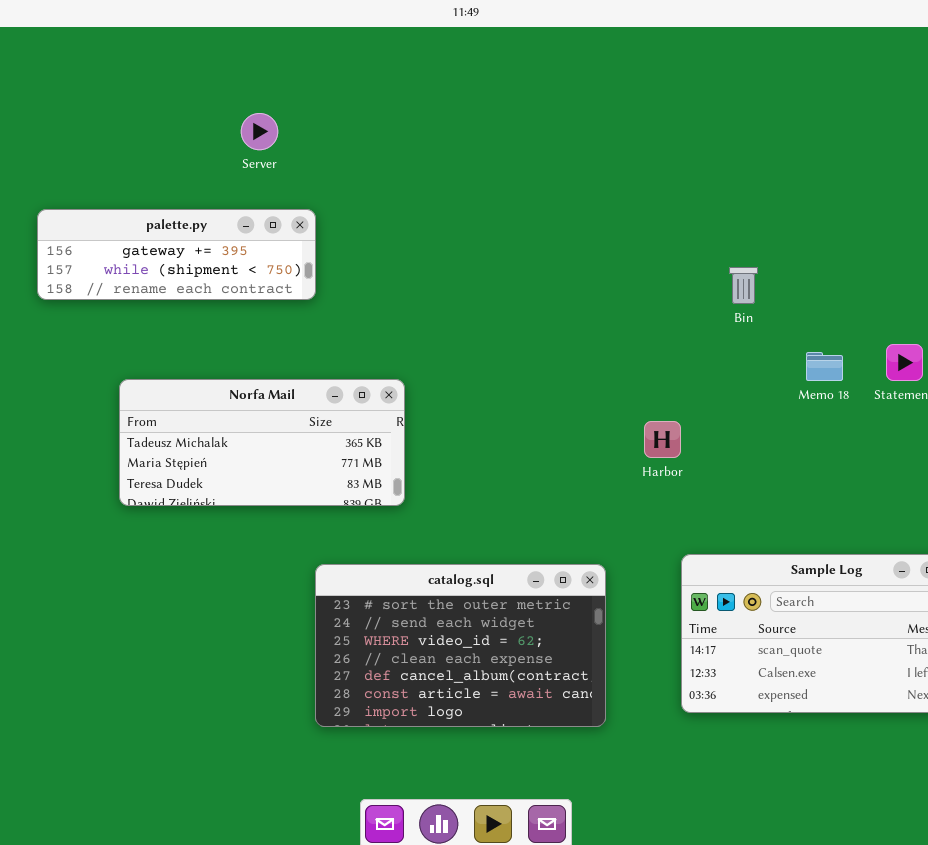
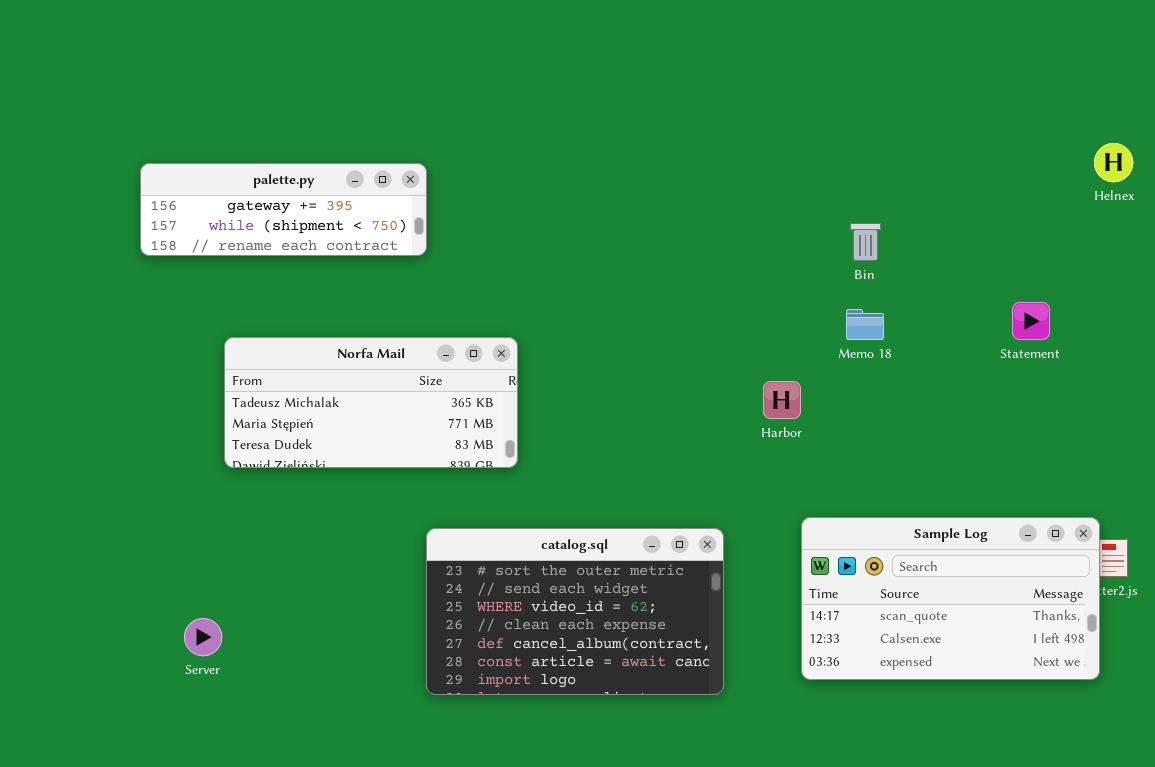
Server: [241,113,278,150] -> [184,618,222,656], moved
Memo 18: [806,352,843,381] -> [846,309,884,340], moved

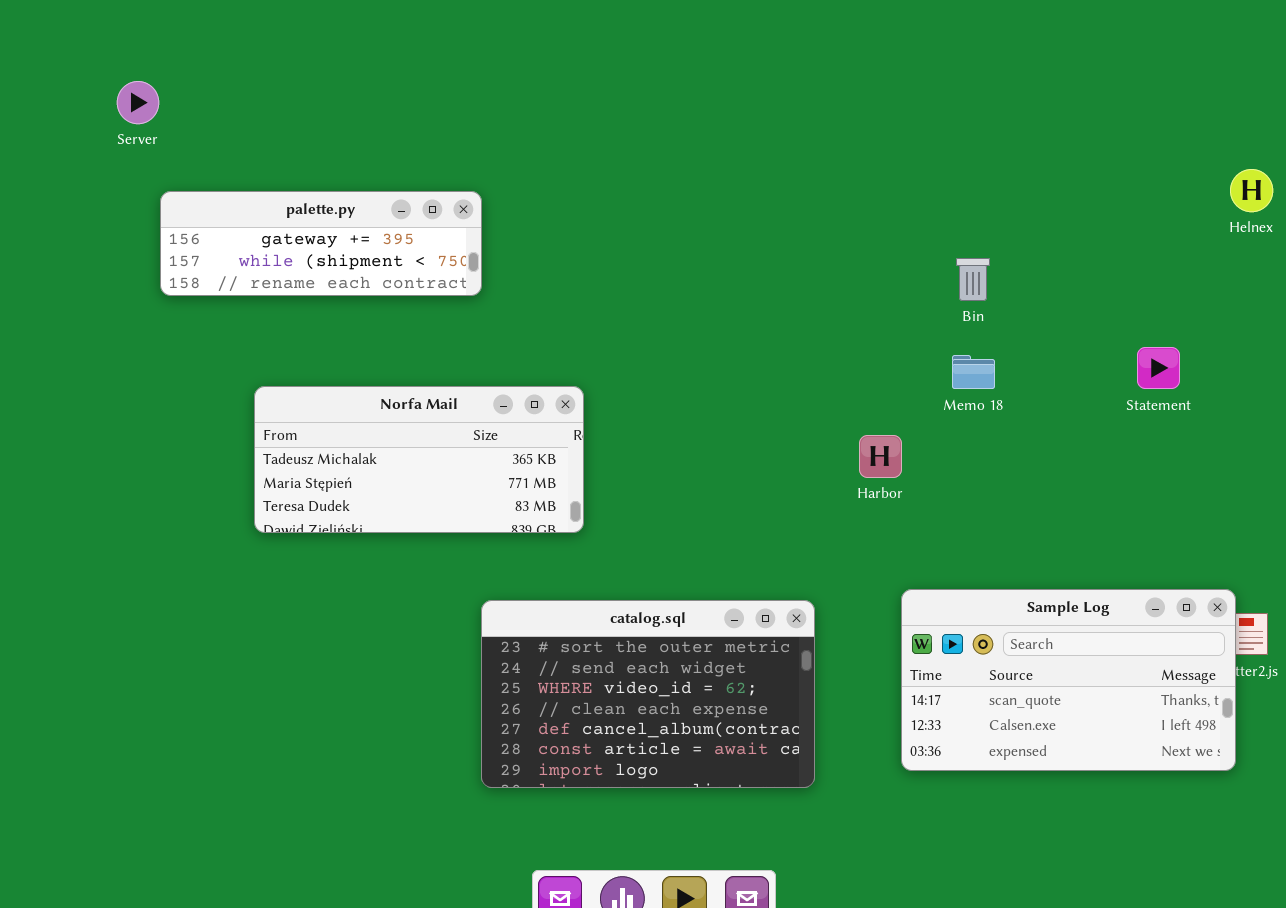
Server: [184,618,222,656] -> [117,81,159,124], moved

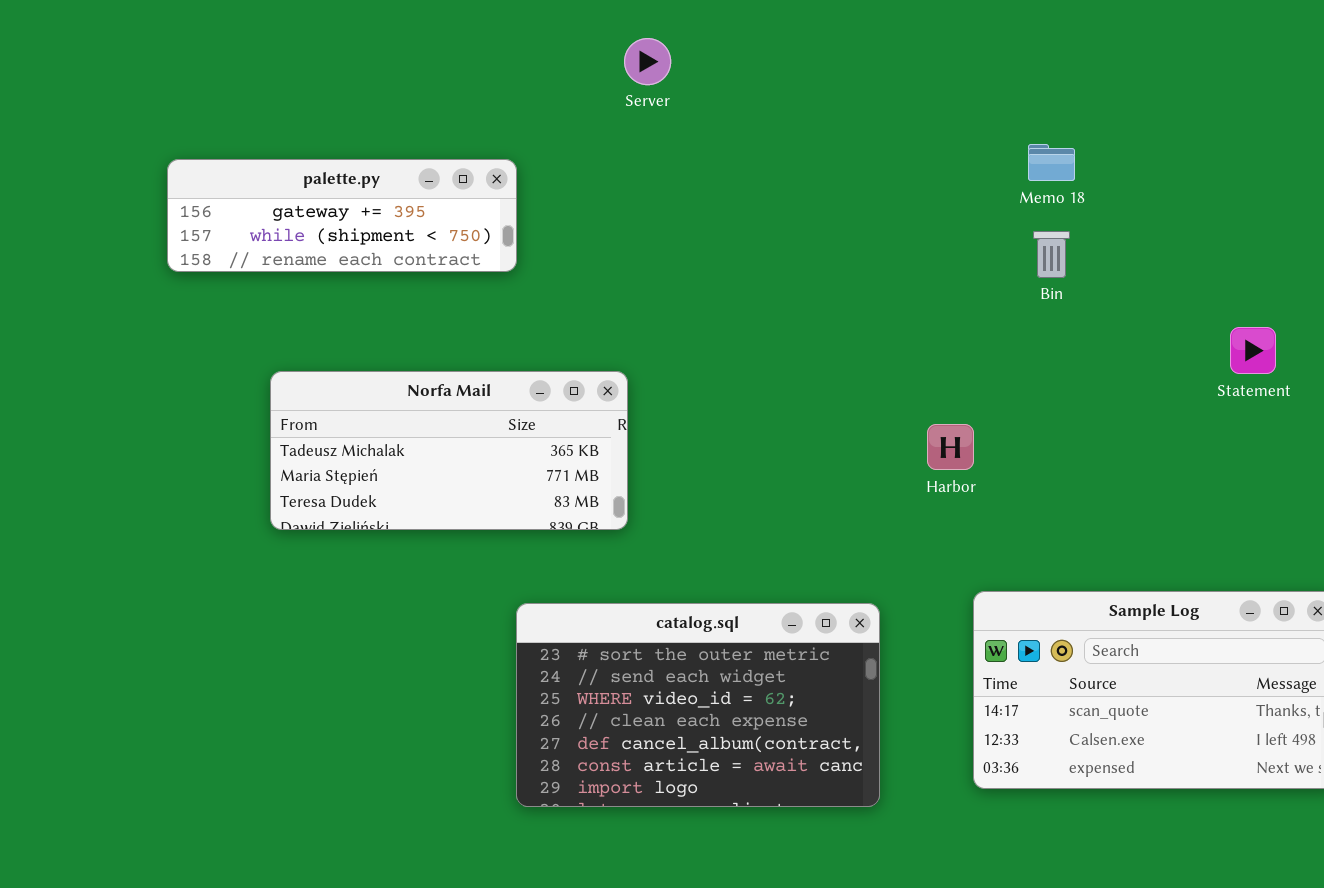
Server: [117,81,159,124] -> [624,38,671,85], moved
Memo 18: [952,355,995,389] -> [1028,144,1075,181], moved

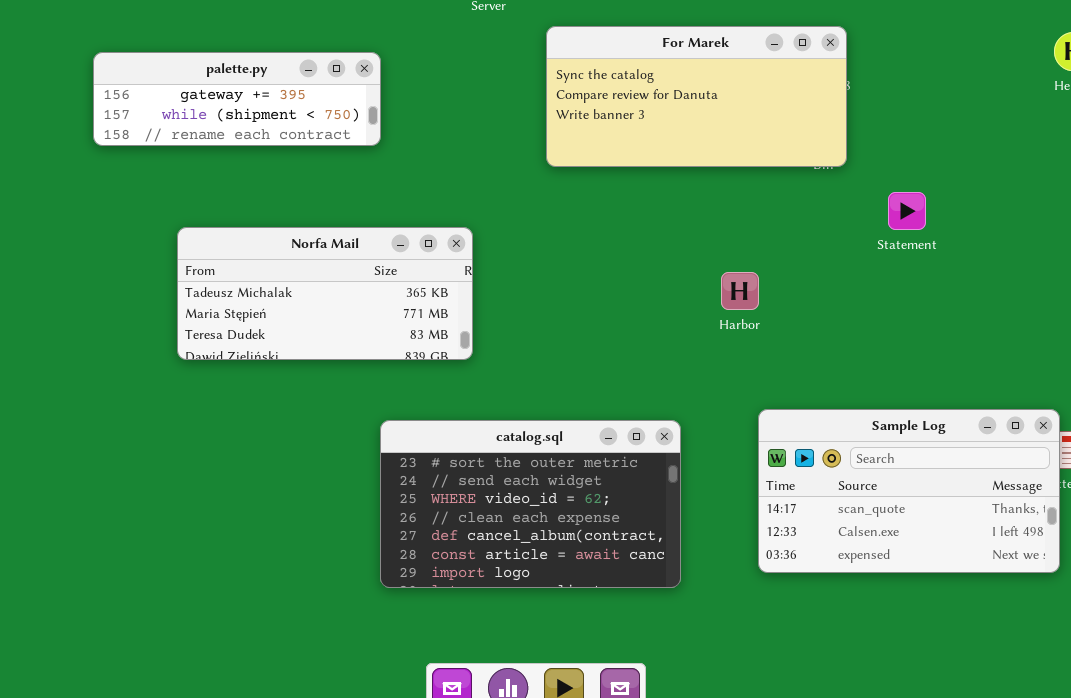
For Marek: none -> [546,26,847,167], opened
Statement: [1230,327,1276,374] -> [888,192,926,230], moved

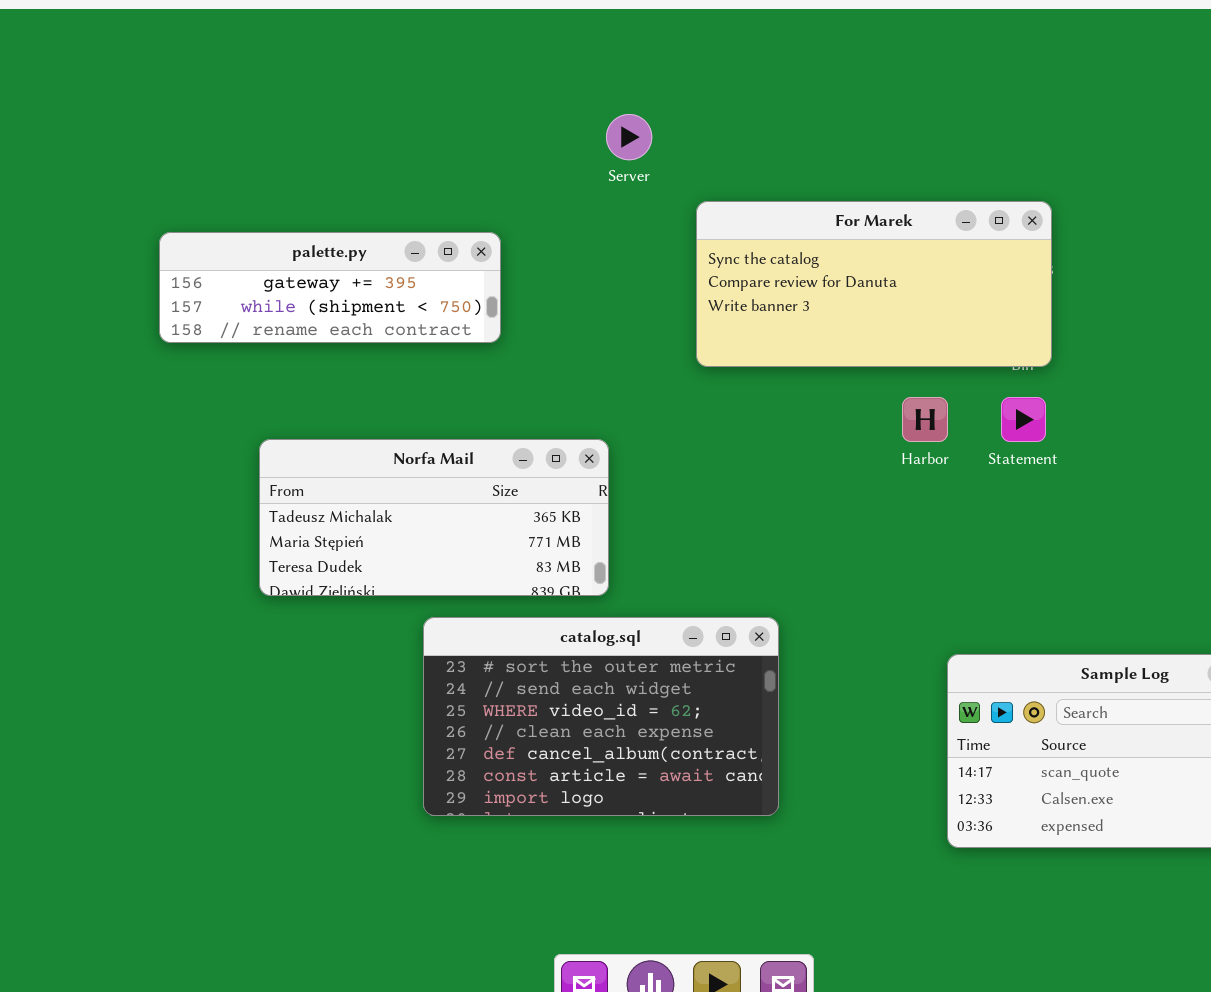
Statement: [888,192,926,230] -> [1001,397,1046,442], moved
Harbor: [721,272,759,310] -> [902,397,948,442], moved
catalog.sql: [380,420,681,588] -> [423,617,779,816], moved

